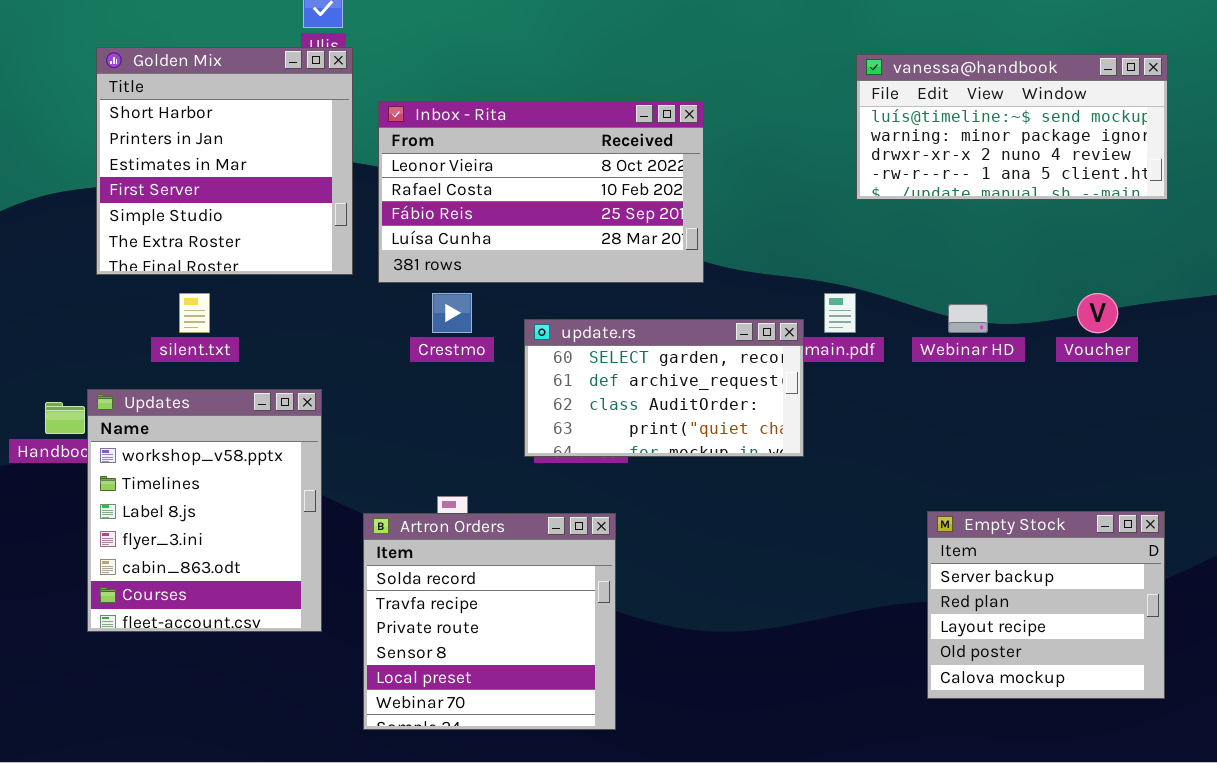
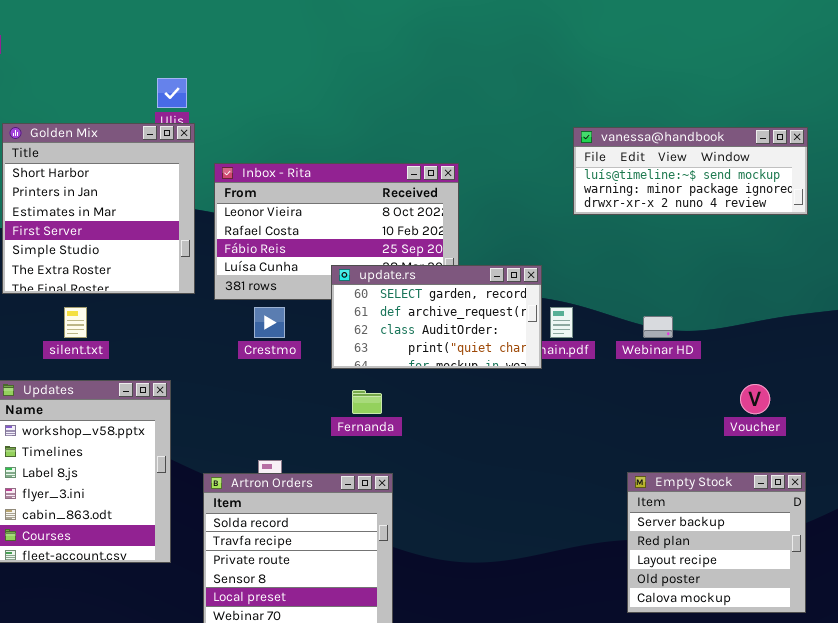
vanessa@handbook: [856,54,1168,200] -> [573,127,808,215], resized
Voucher: [1077,293,1118,333] -> [740,384,770,414], moved
update.rs: [524,319,804,457] -> [331,265,542,369], moved

